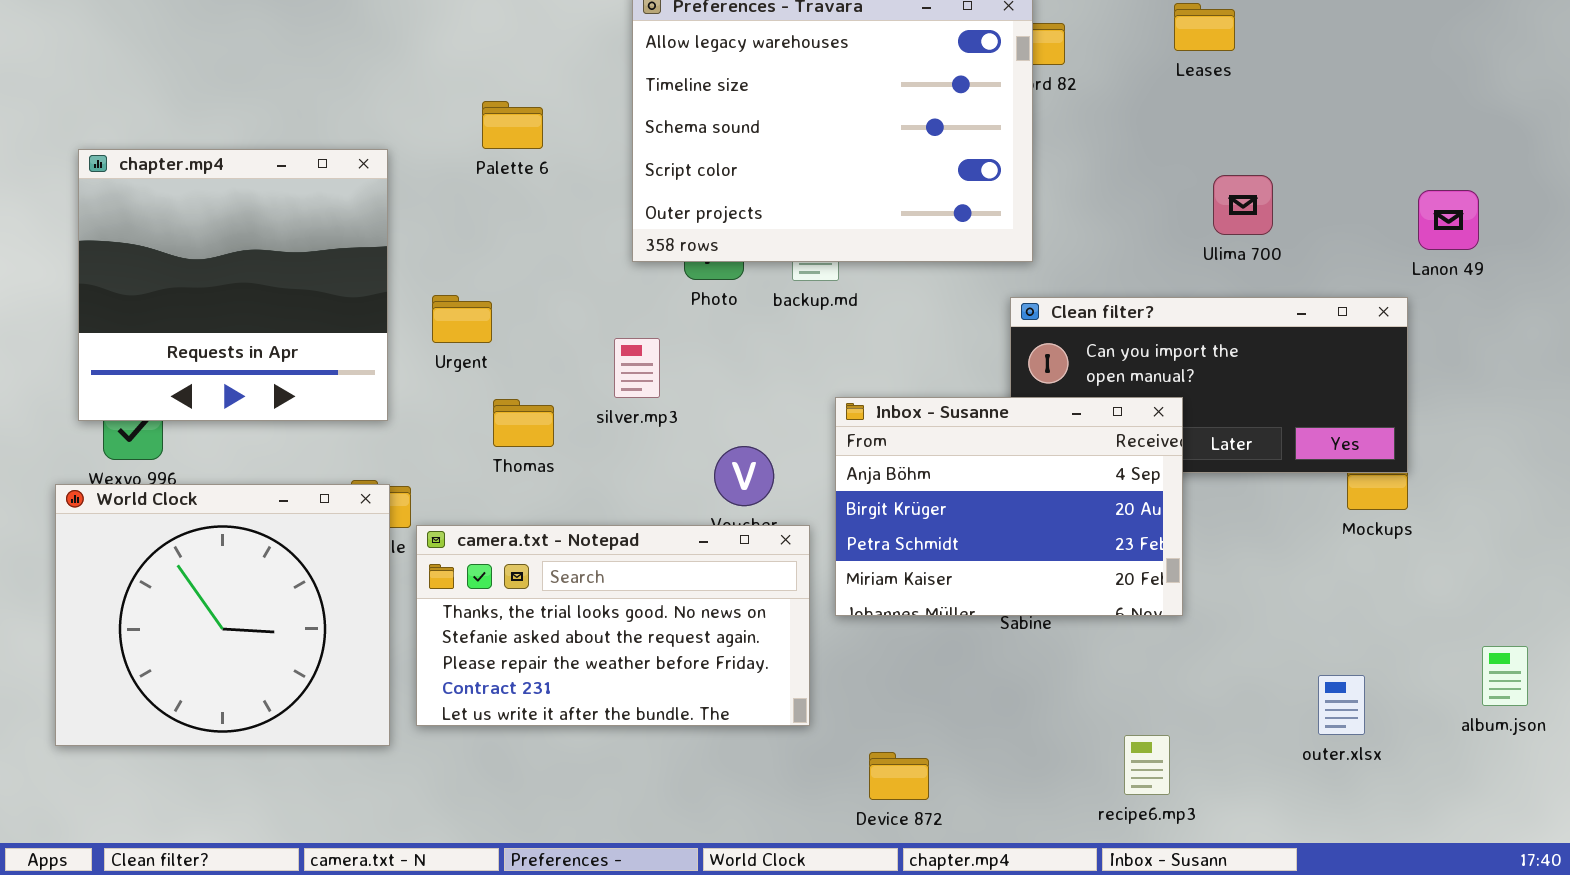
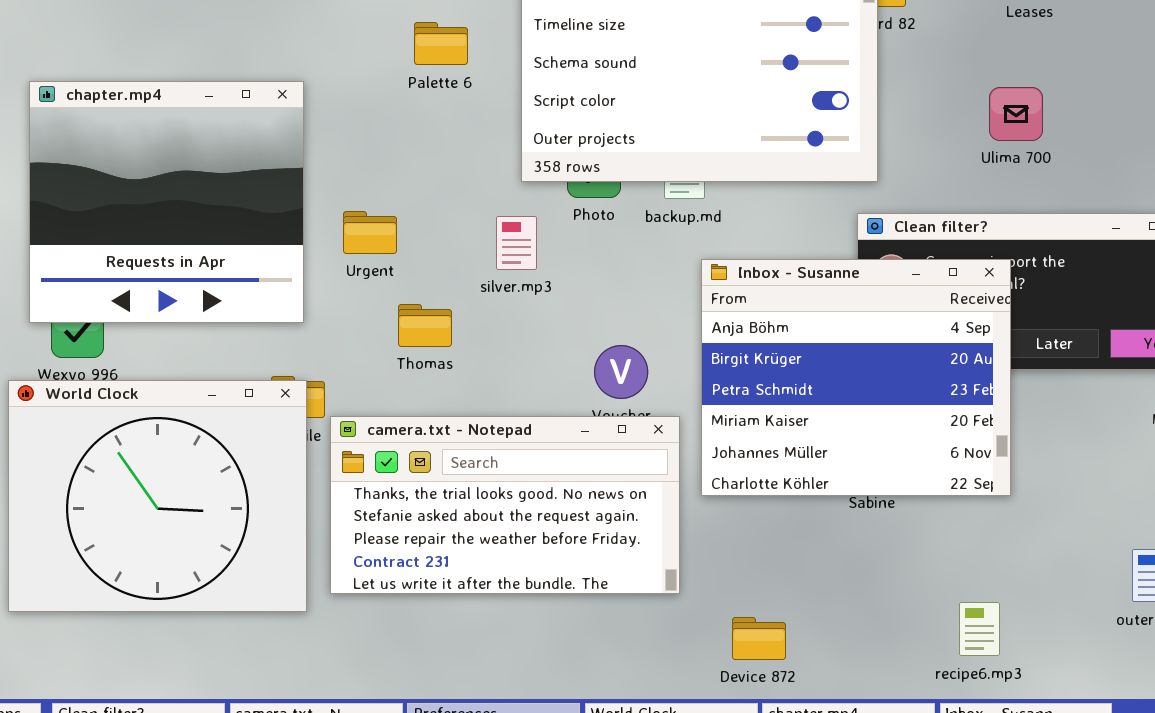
Palette 6: [482,101,543,149] -> [414,22,468,65], moved
Ulima 700: [1213,175,1273,235] -> [989,87,1043,141], moved
silver.mp3: [614,338,660,398] -> [496,216,537,270], moved
Inbox - Susanne: [835,397,1183,616] -> [701,259,1011,496], resized

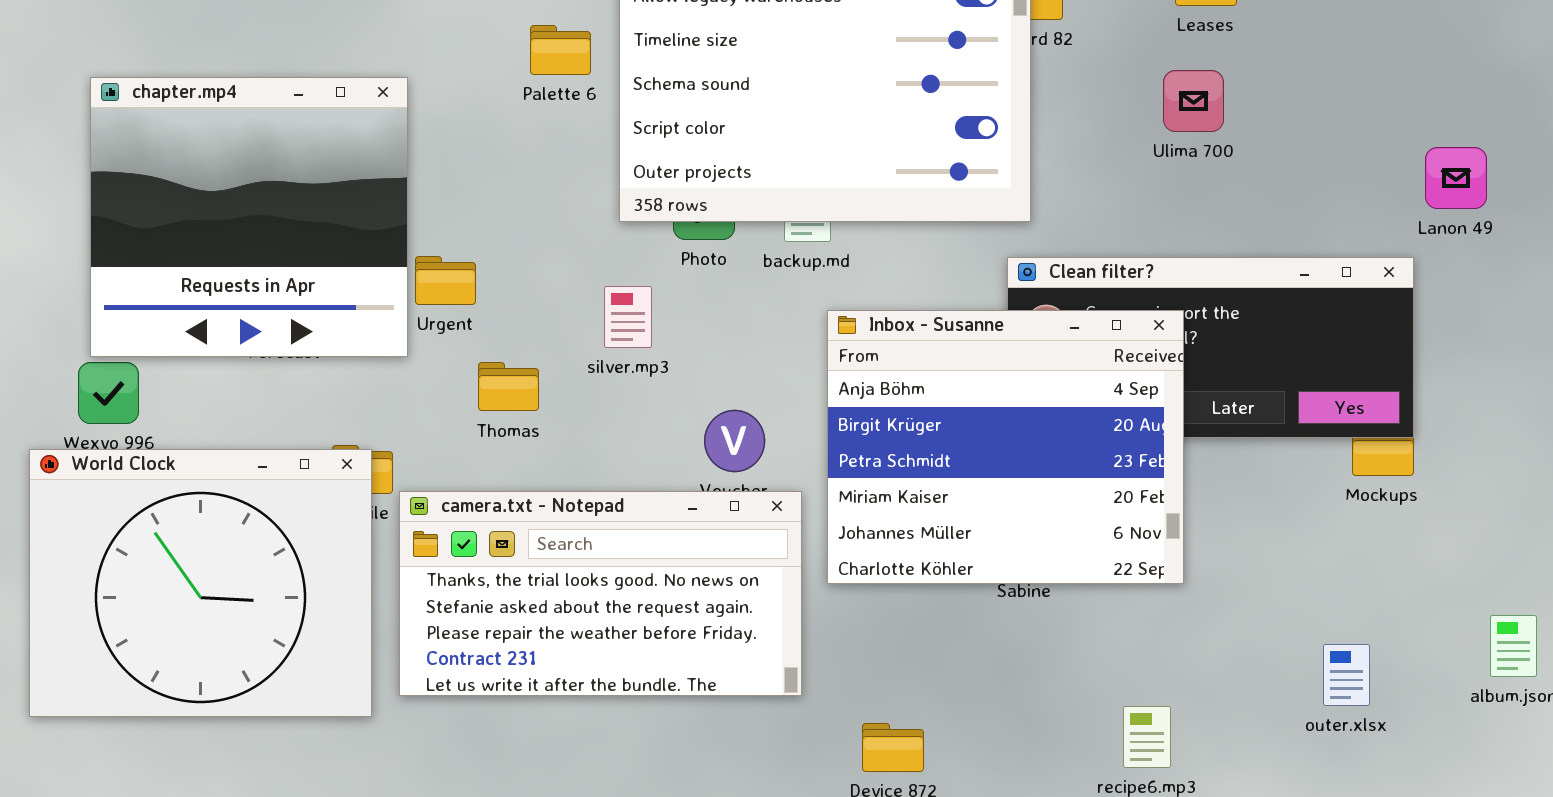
Palette 6: [414,22,468,65] -> [530,25,591,75], moved
chapter.mp4: [29,81,304,323] -> [90,77,408,357], moved
Ulima 700: [989,87,1043,141] -> [1163,70,1224,132], moved
silver.mp3: [496,216,537,270] -> [604,286,652,348], moved

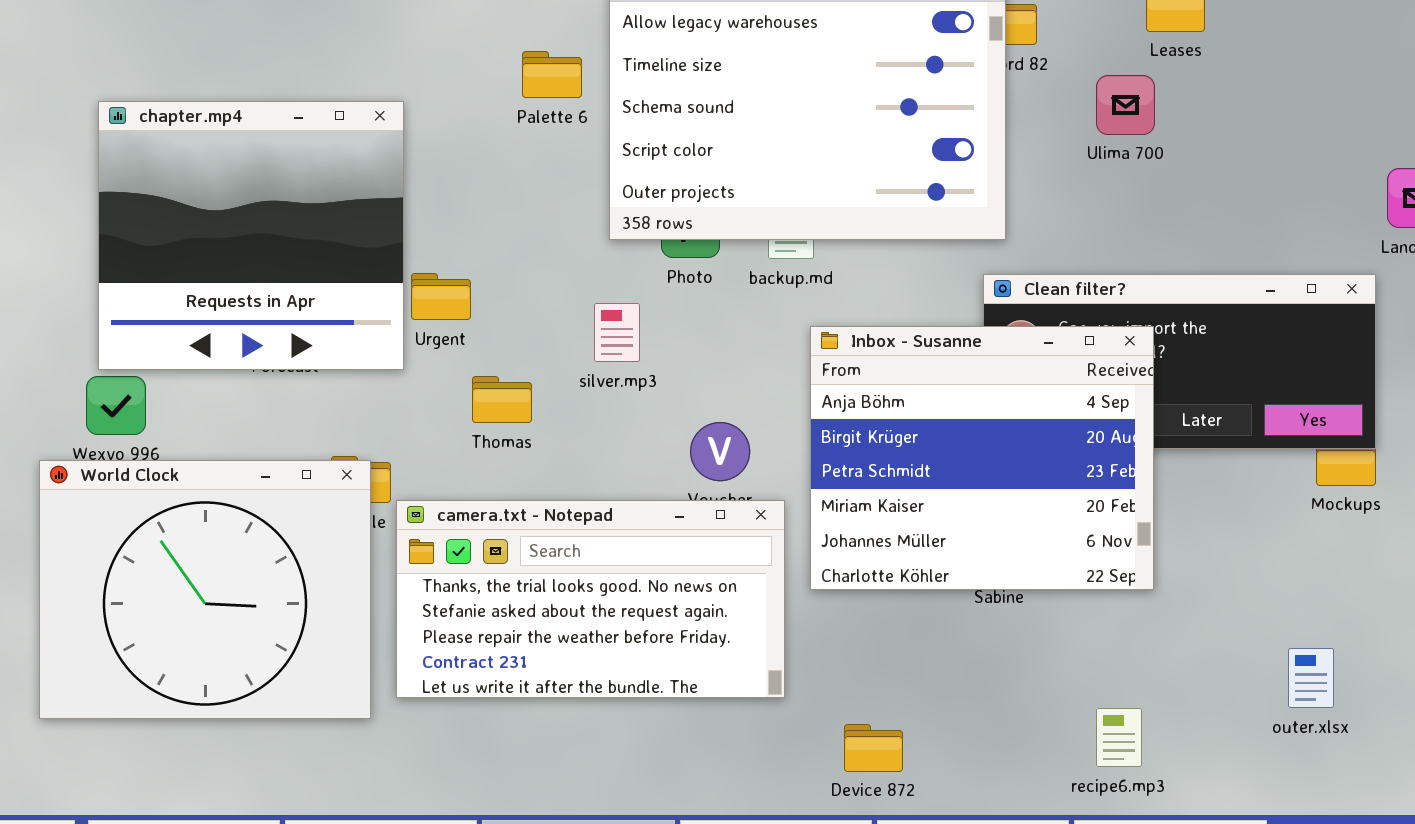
Ulima 700: [1163,70,1224,132] -> [1096,75,1155,135], moved

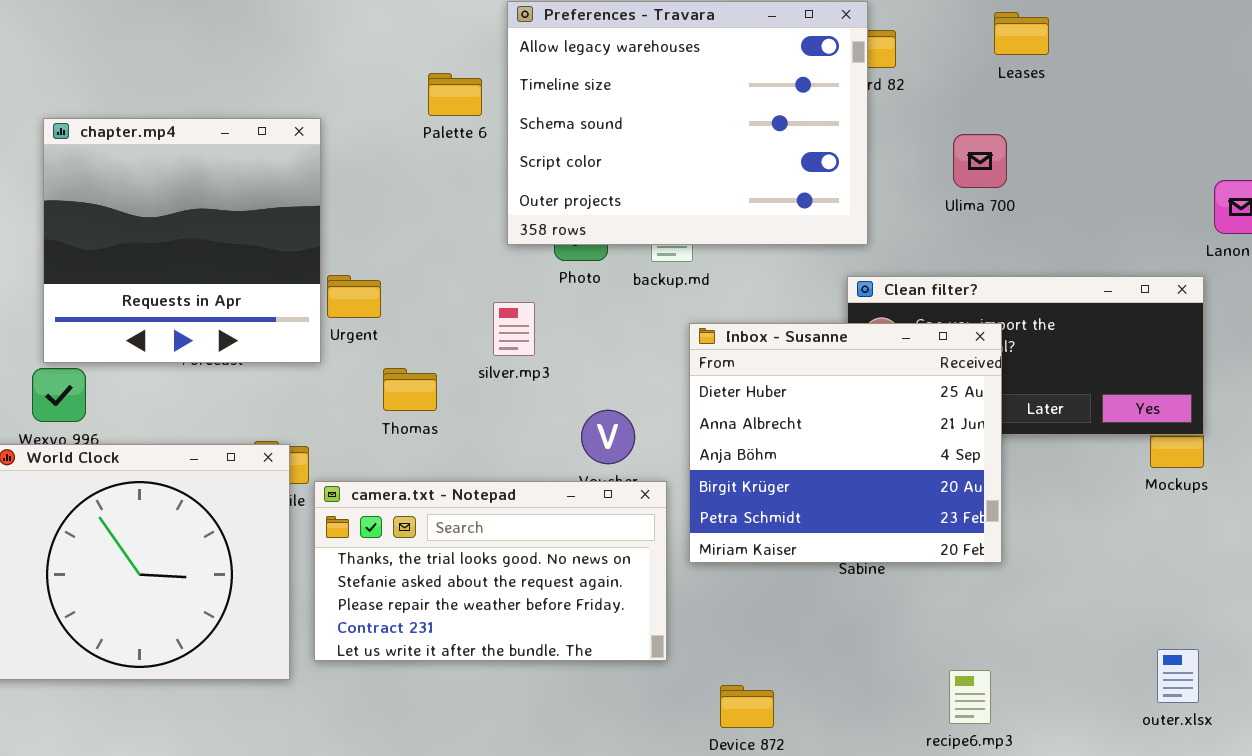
Ulima 700: [1096,75,1155,135] -> [953,134,1007,188], moved
Inbox - Susanne: [810,326,1154,590] -> [689,323,1002,563], scrolled up 2 rows
outer.xlsx: [1288,648,1334,708] -> [1157,649,1199,703], moved

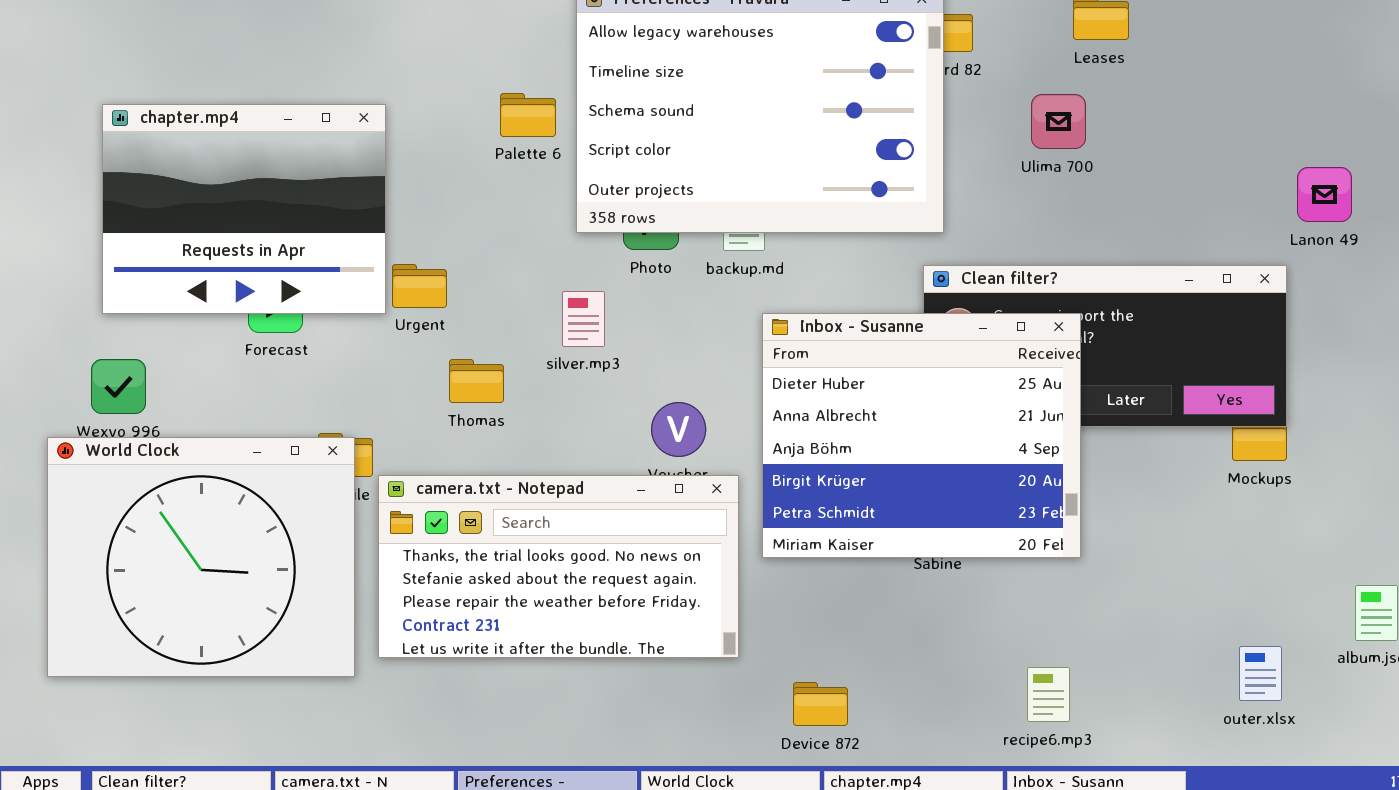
Palette 6: [428,73,482,116] -> [500,93,556,137], moved
chapter.mp4: [43,118,321,363] -> [102,104,386,314], resized
Ulima 700: [953,134,1007,188] -> [1031,94,1086,149], moved

